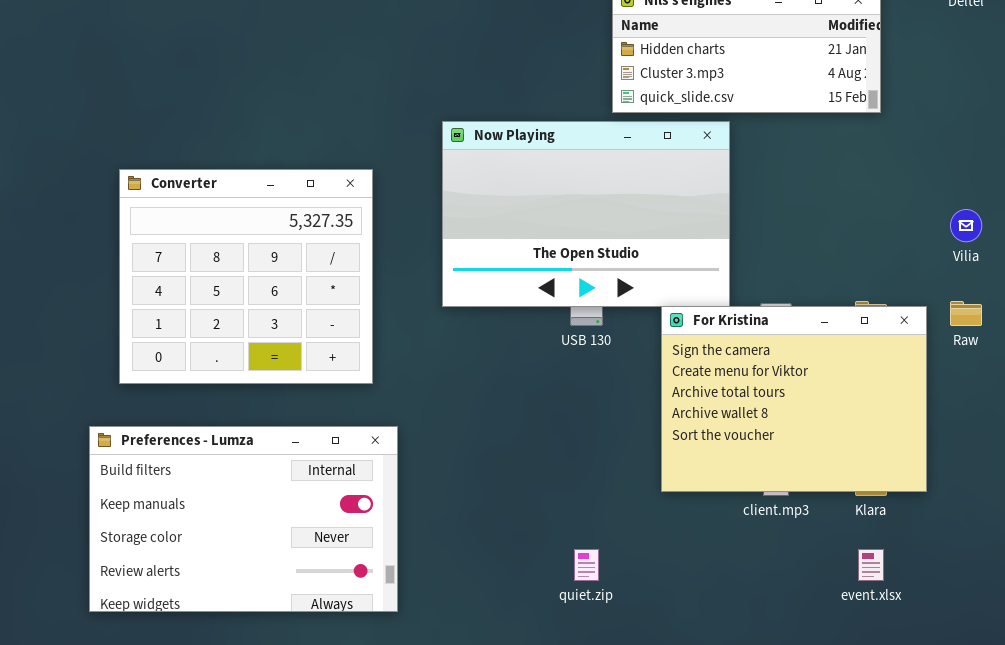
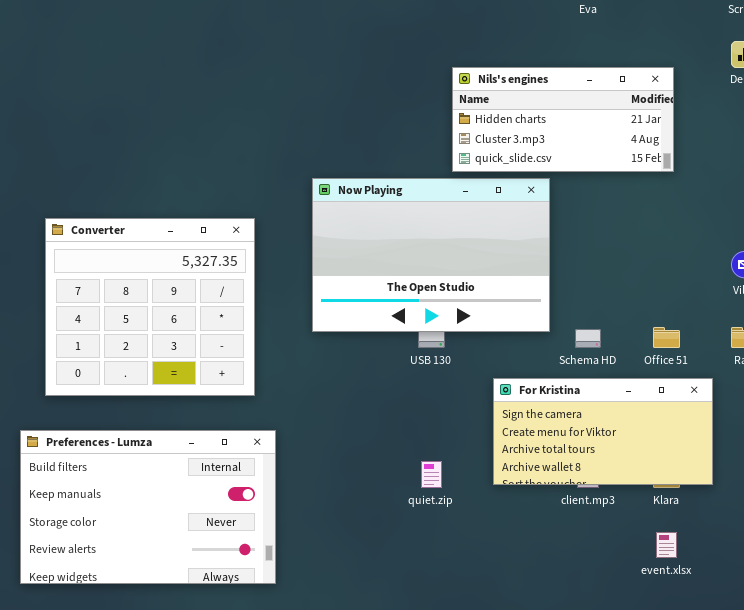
For Kristina: [661,306,927,492] -> [493,378,713,485], resized
quiet.zip: [574,549,599,581] -> [421,461,442,488], moved

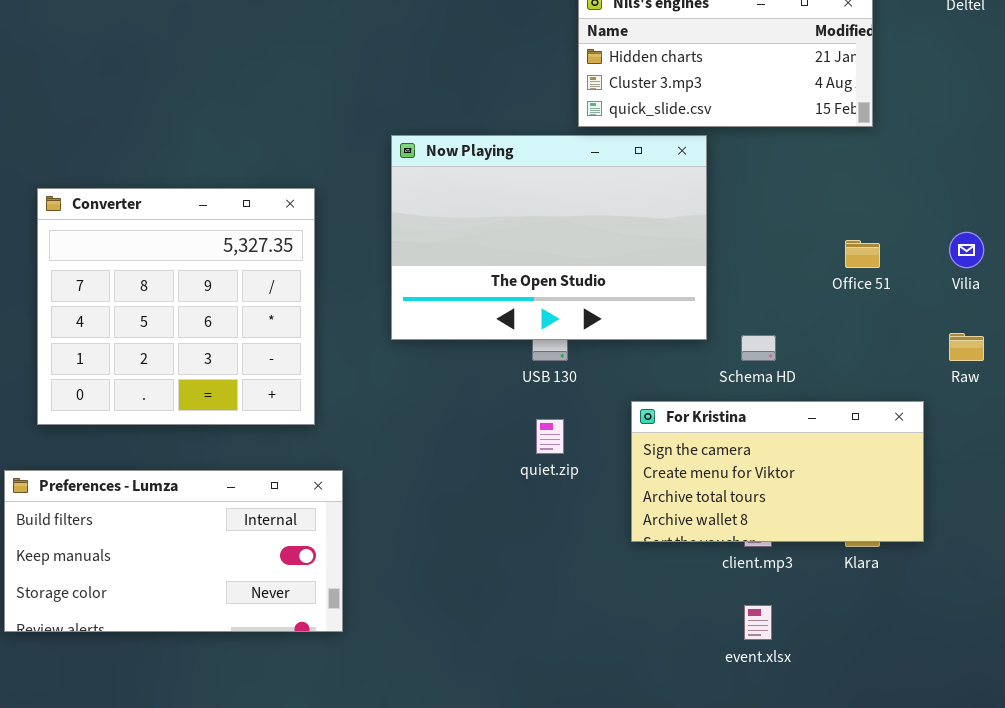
Office 51: [653,327,680,348] -> [845,240,880,268], moved
Preferences - Lumza: [20,430,276,584] -> [4,470,343,632], resized
quiet.zip: [421,461,442,488] -> [536,419,564,454], moved
event.xlsx: [656,532,677,558] -> [744,605,772,640], moved

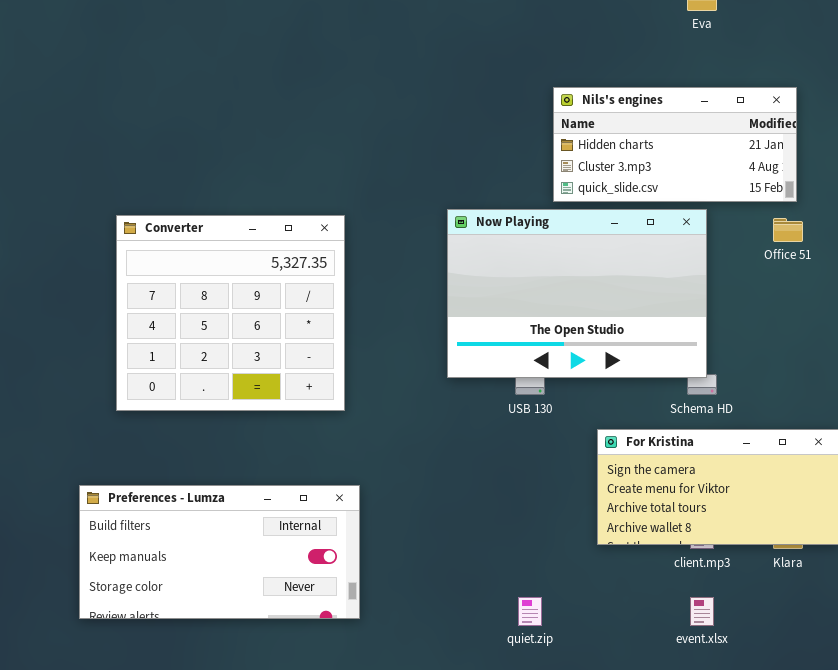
Now Playing: [391,135,707,340] -> [447,209,707,378], moved
Converter: [37,188,315,425] -> [116,215,345,411], moved
Office 51: [845,240,880,268] -> [773,218,803,242], moved
quiet.zip: [536,419,564,454] -> [518,597,542,626], moved

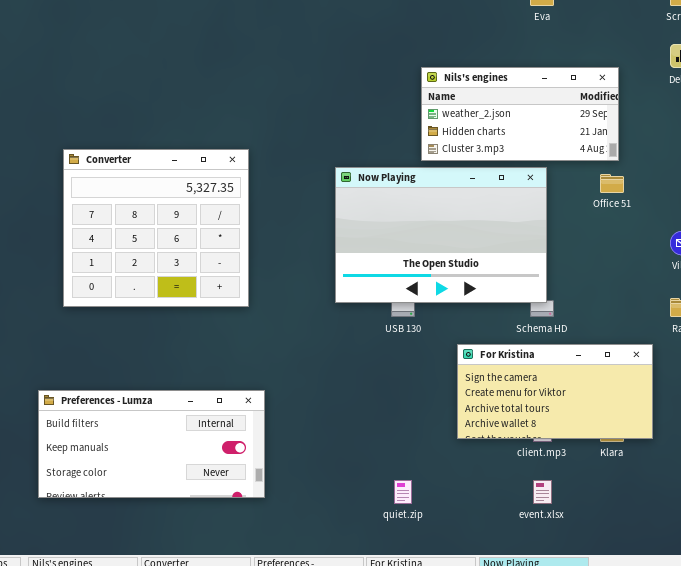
Nils's engines: [553,87,797,202] -> [421,67,619,161], scrolled up 1 row
Converter: [116,215,345,411] -> [63,149,249,307], moved

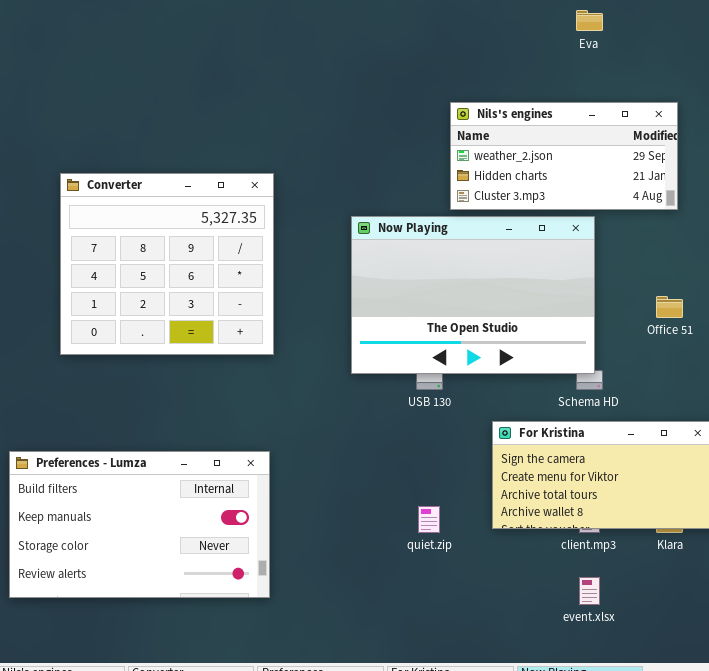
Converter: [63,149,249,307] -> [60,173,274,355], moved
Office 51: [600,174,624,193] -> [656,296,683,318], moved
Preferences - Lumza: [38,390,265,498] -> [9,451,270,598], resized
quiet.zip: [394,480,412,504] -> [418,506,440,533], moved

